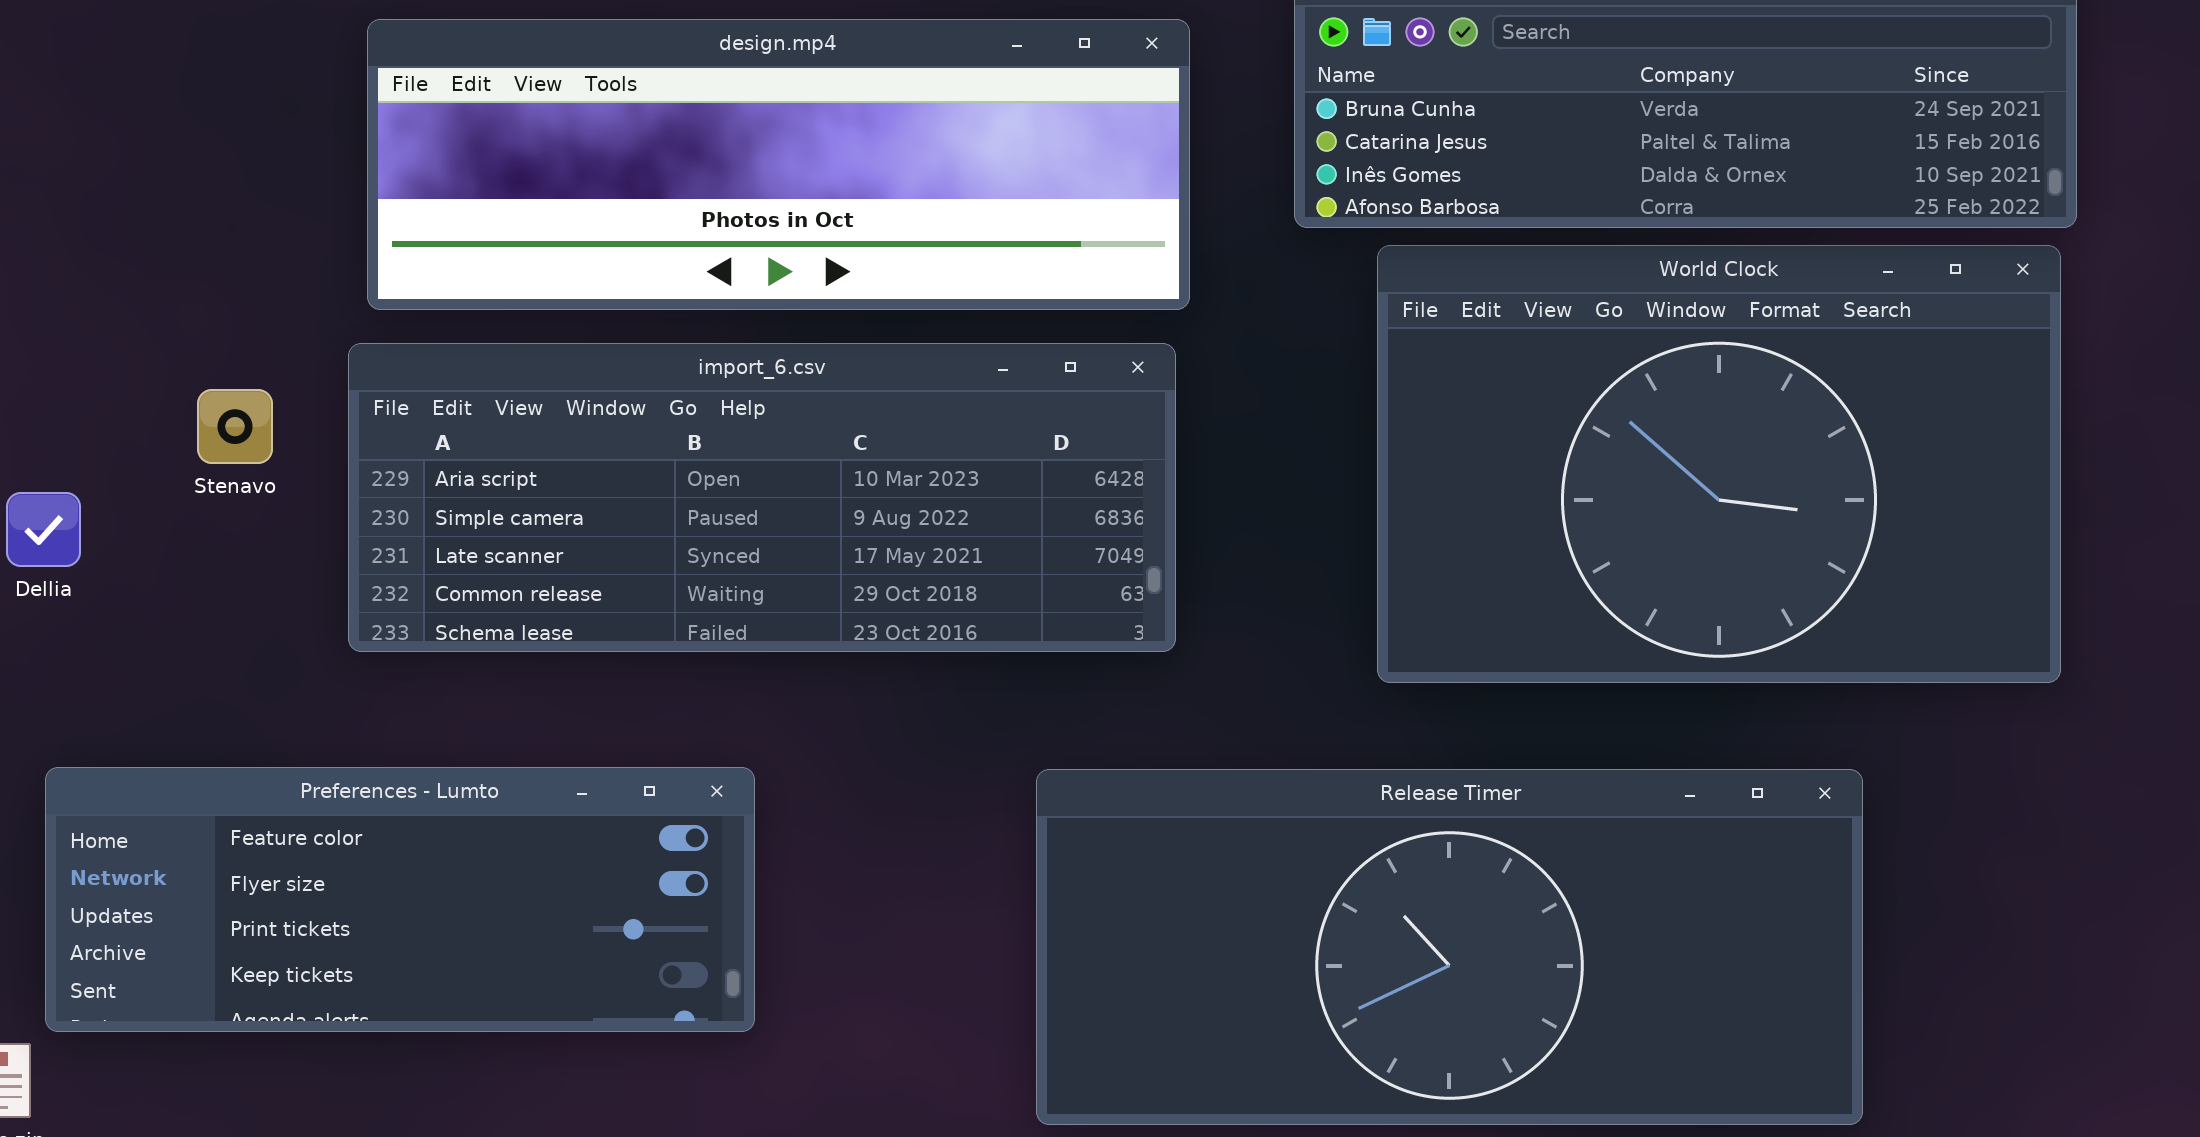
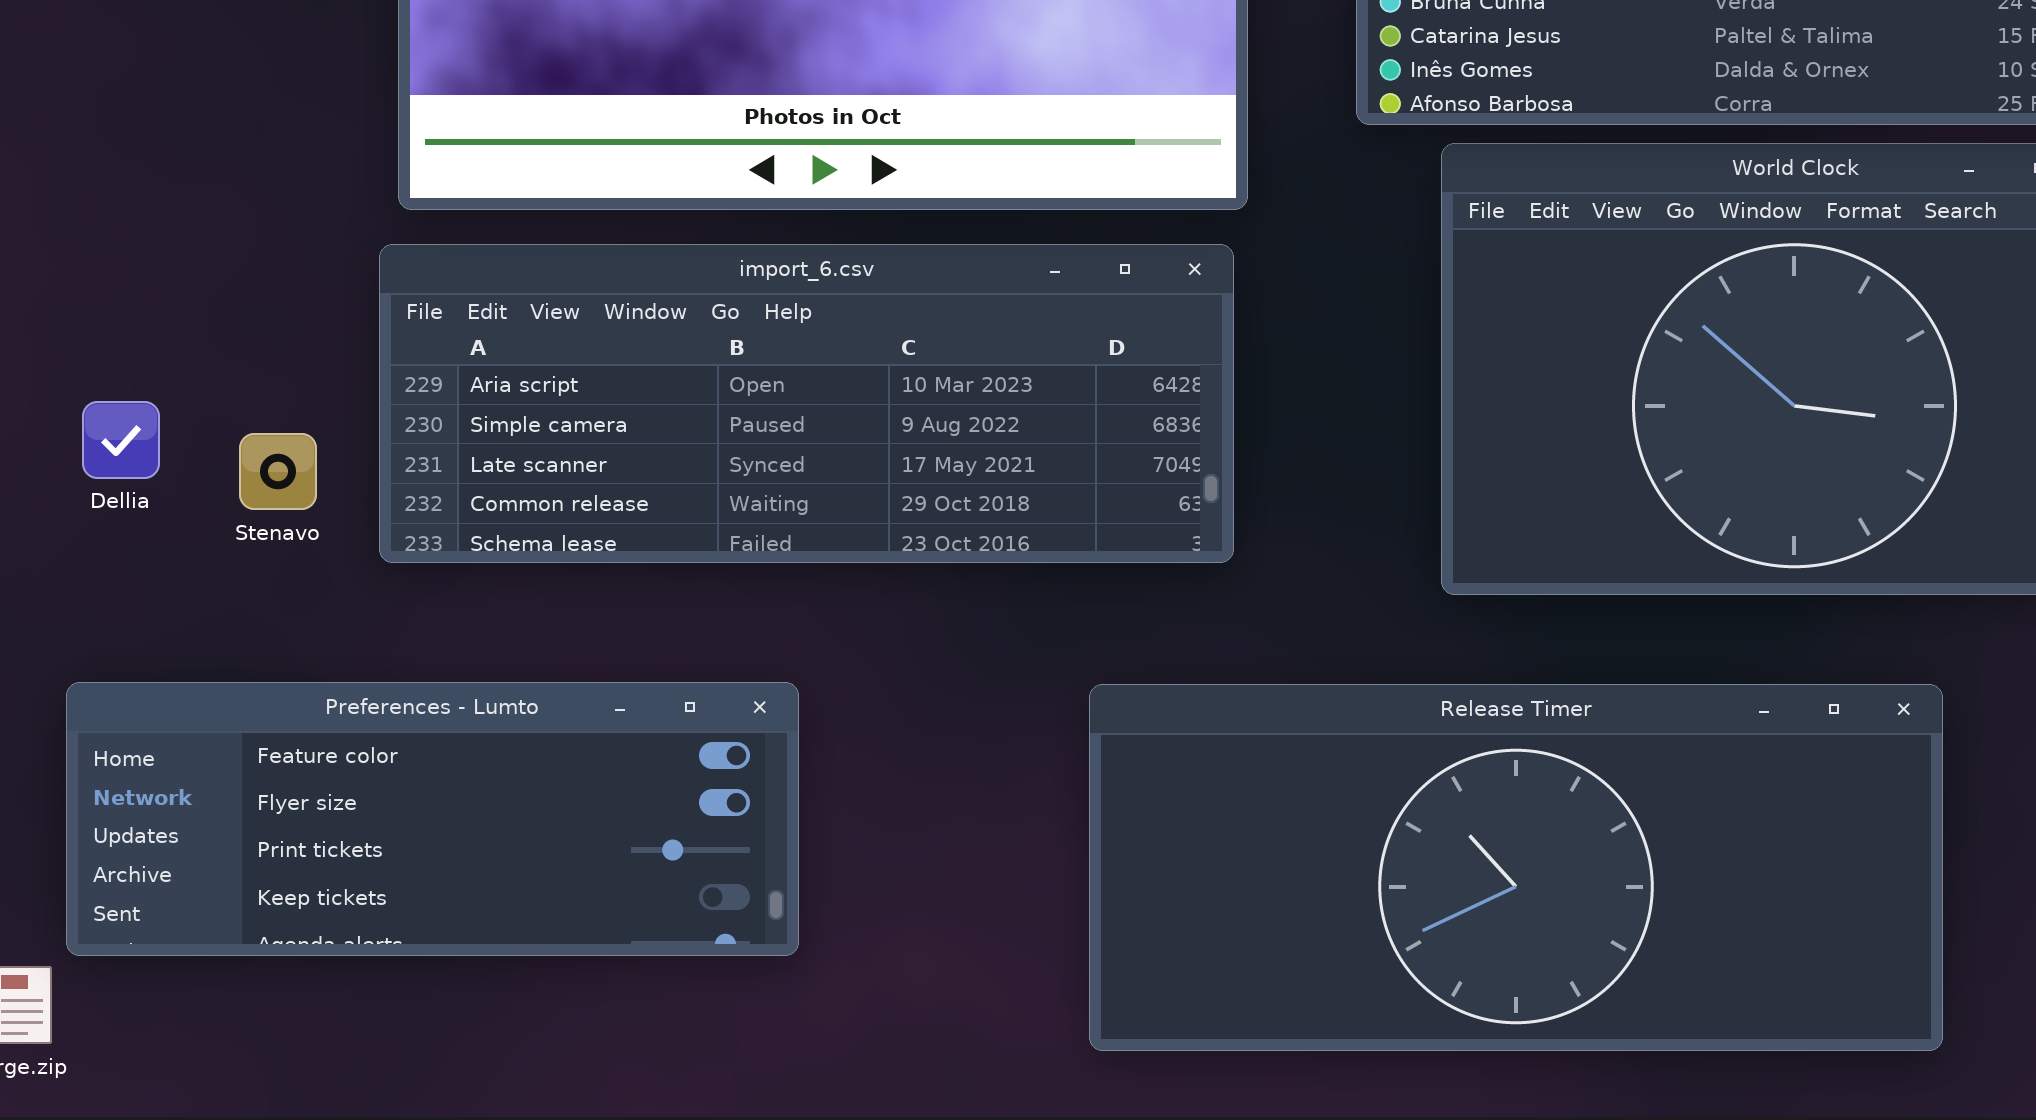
Stenavo: [197,389,273,464] -> [239,433,317,510], moved
Dellia: [6,492,81,567] -> [82,401,160,479], moved

